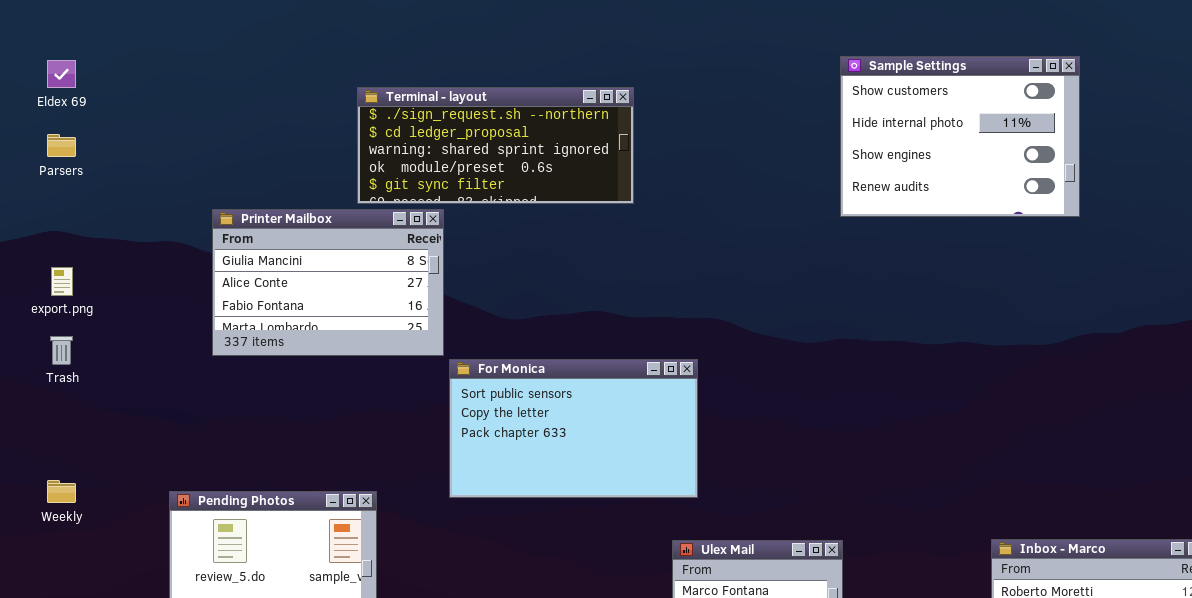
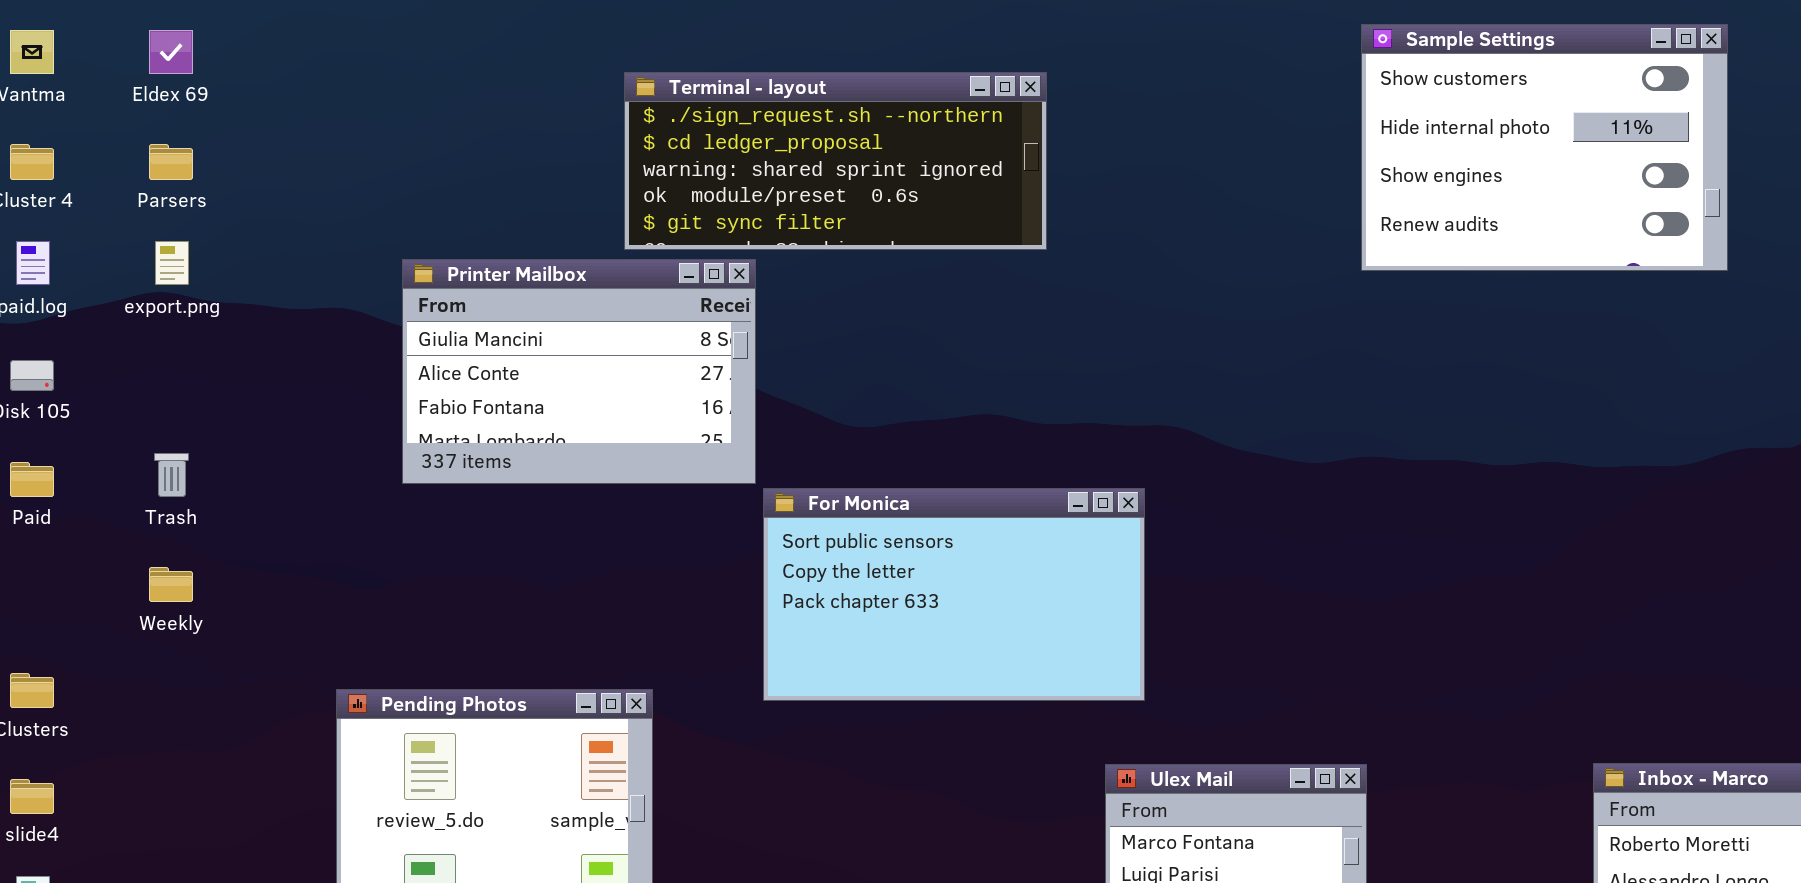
export.png: [51,267,73,296] -> [155,241,189,285], moved
Weekly: [47,480,76,503] -> [149,567,193,602], moved

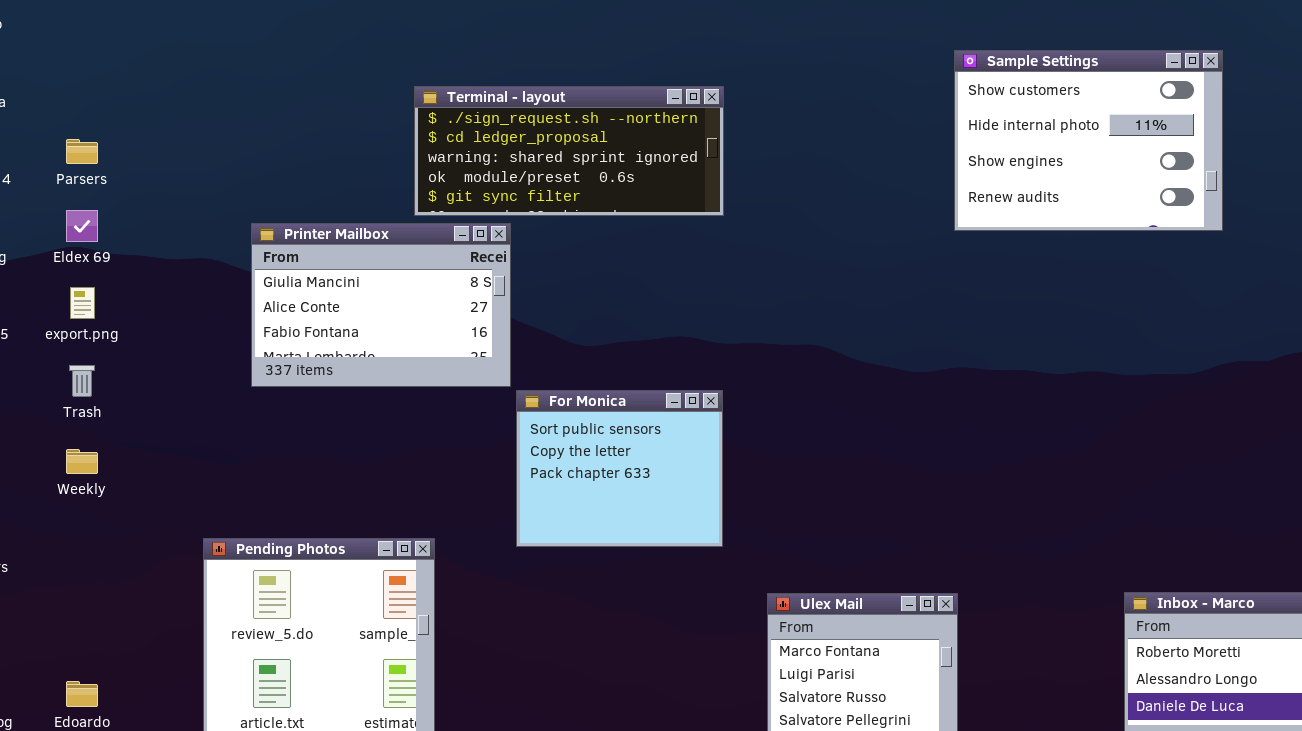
Eldex 69: [149,30,193,74] -> [66,210,98,242], moved
export.png: [155,241,189,285] -> [70,287,95,319], moved
For Monica: [763,488,1145,701] -> [516,390,723,547], resized

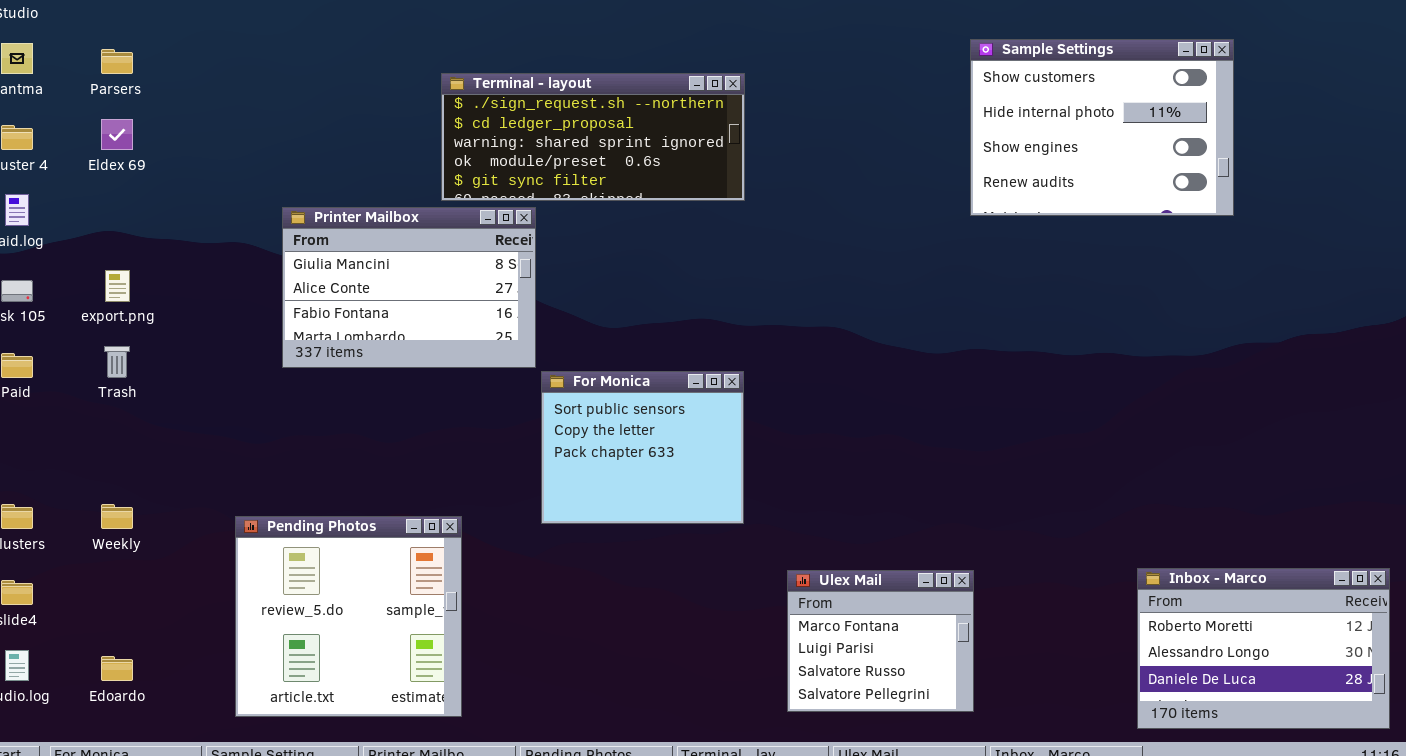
Parsers: [66,139,98,164] -> [101,49,133,74], moved
Eldex 69: [66,210,98,242] -> [101,119,133,150], moved
Weekly: [66,449,98,474] -> [101,504,133,529], moved

